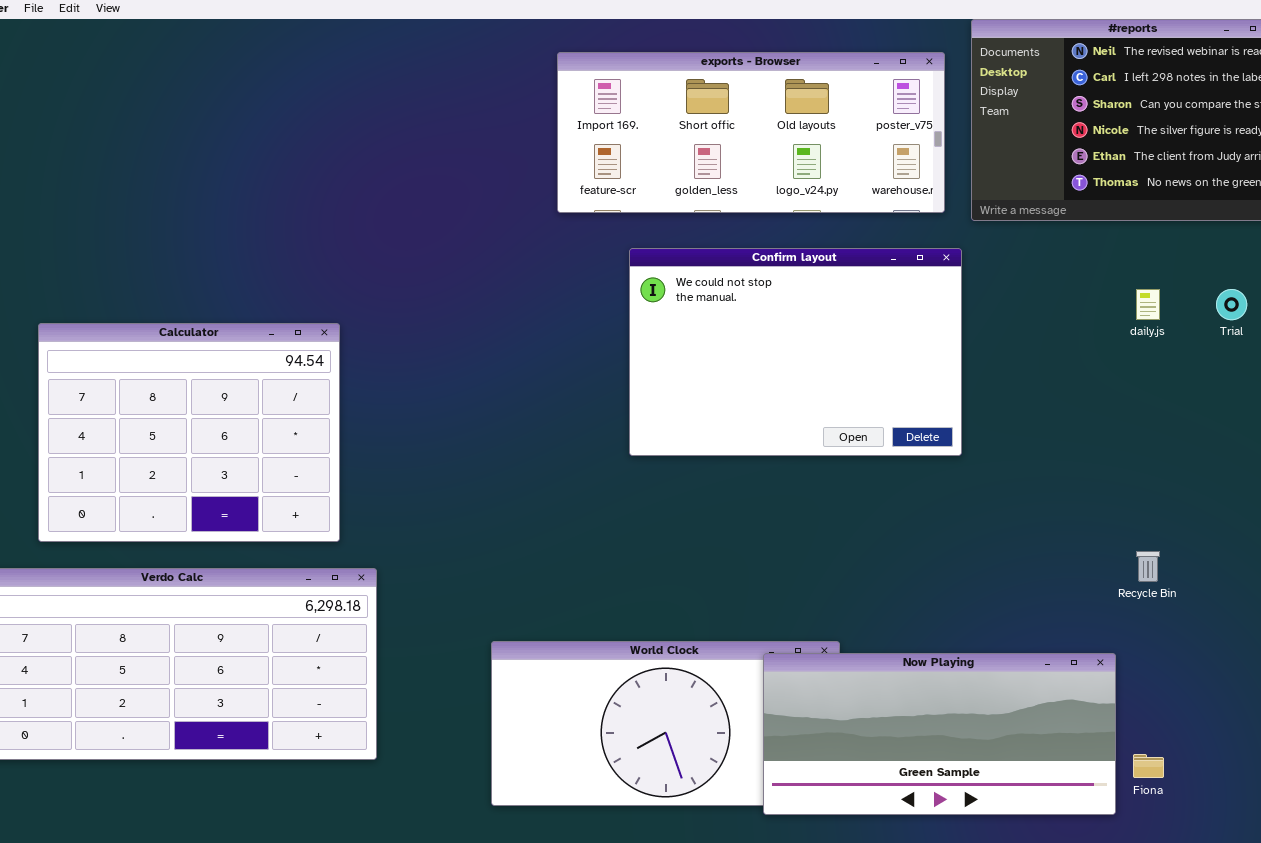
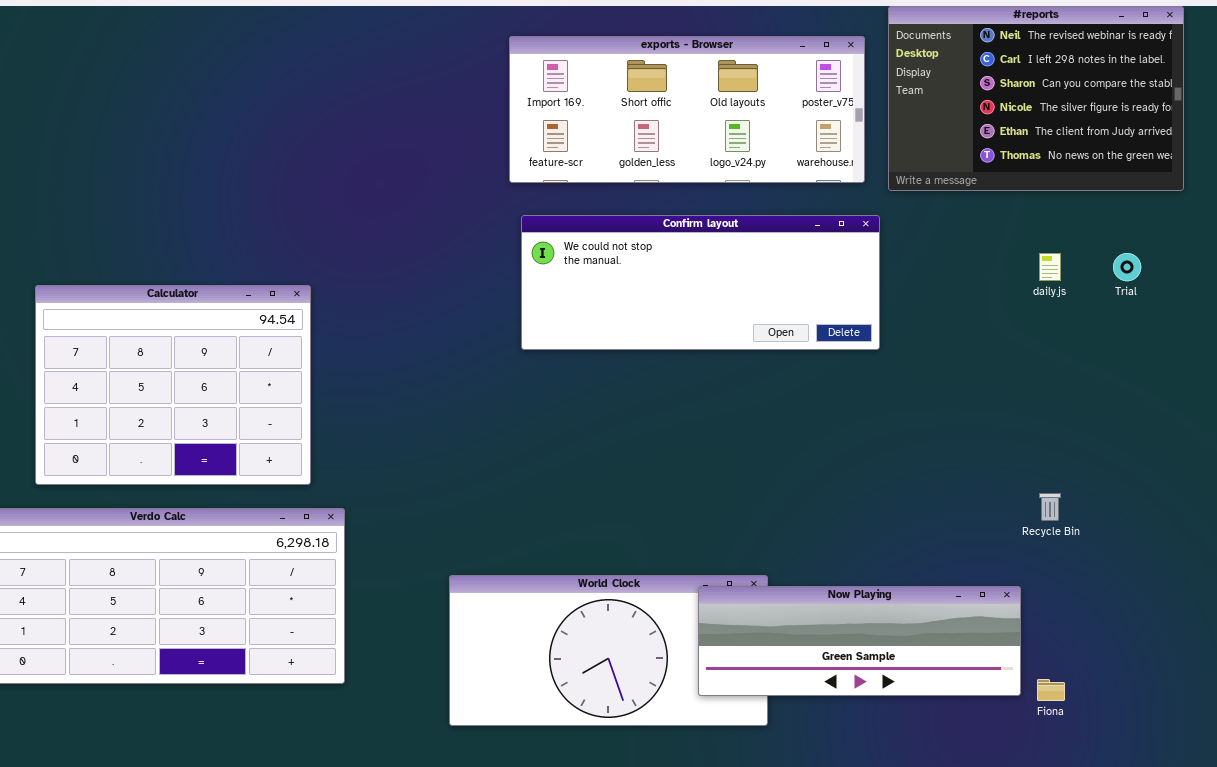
Confirm layout: [629,248,962,456] -> [521,215,880,350], resized
Now Playing: [763,653,1116,815] -> [698,586,1021,696], resized

